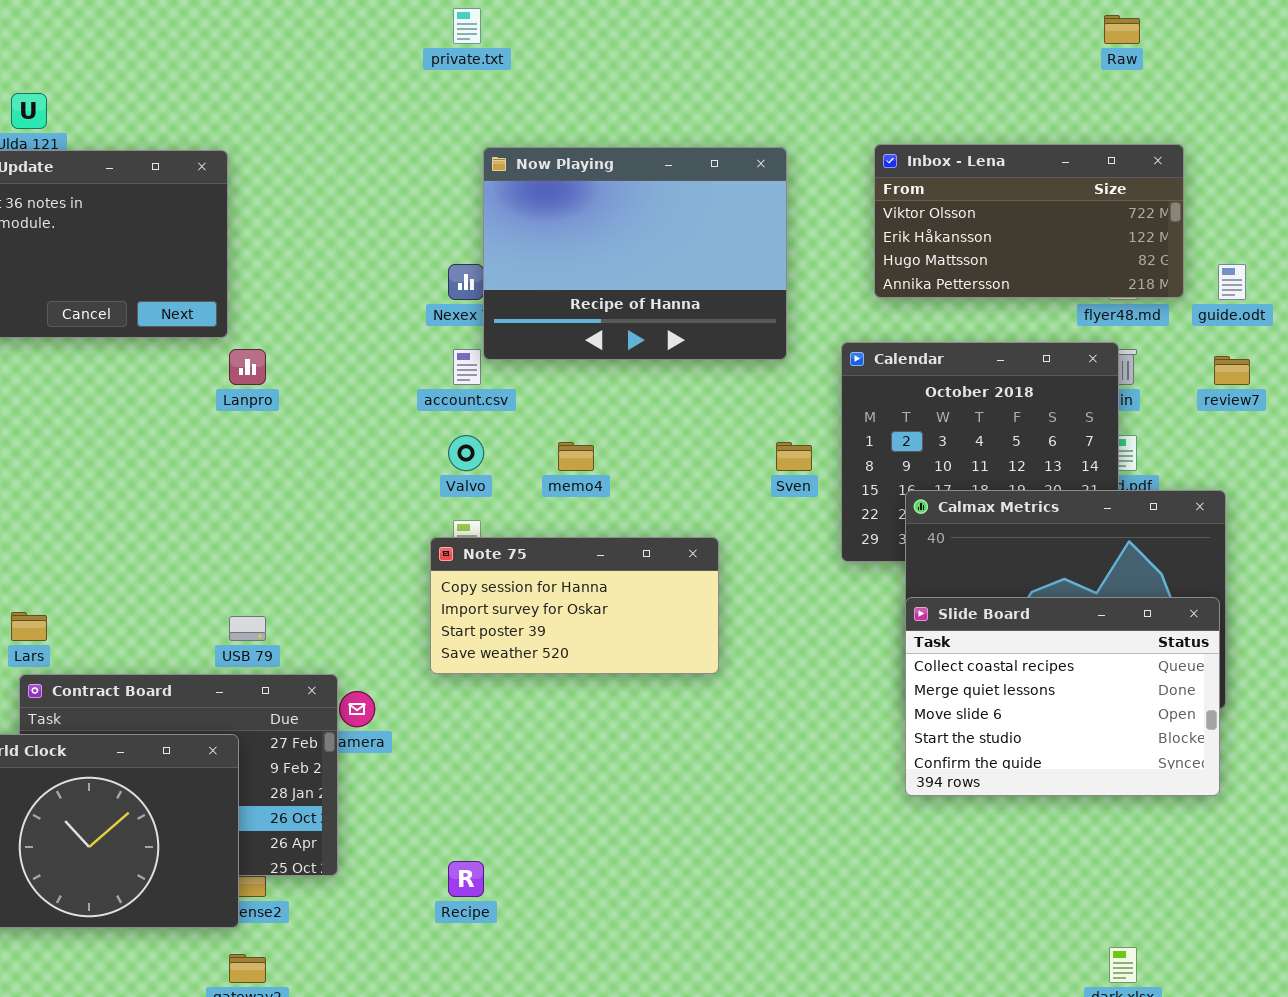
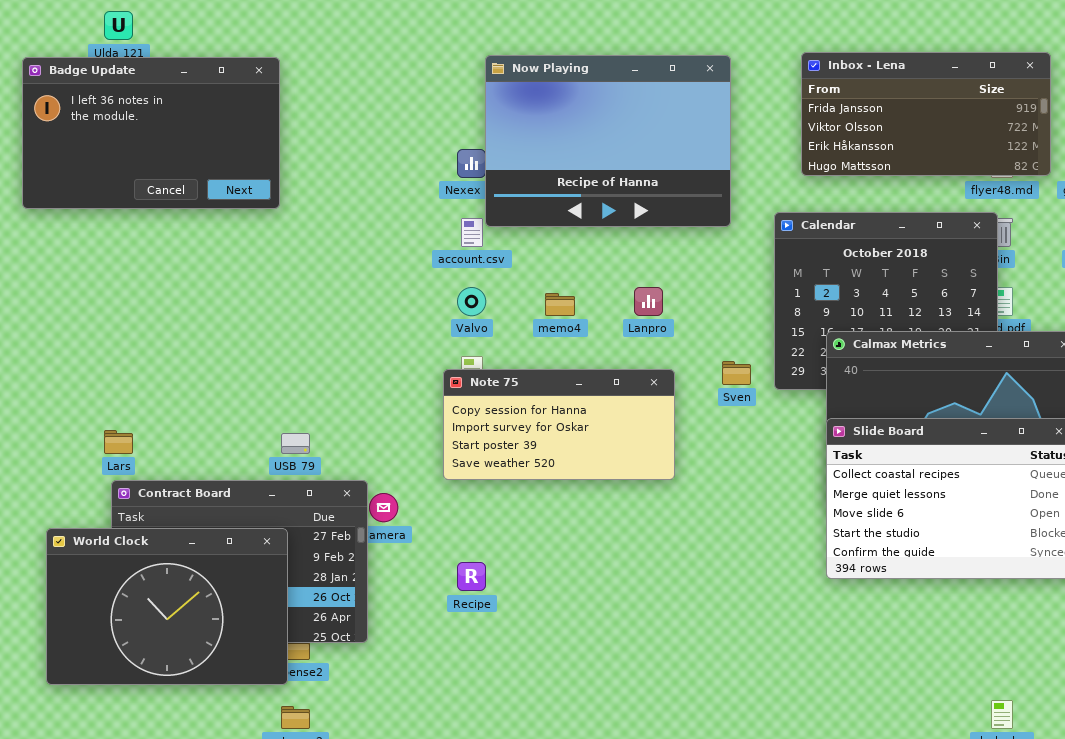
Inbox - Lena: [874,144,1184,298] -> [801,52,1051,176], scrolled up 1 row
Lanpro: [229,349,266,385] -> [634,287,663,316], moved
Sven: [776,442,812,471] -> [722,361,751,385], moved
Recipe: [448,861,484,897] -> [457,562,486,591], moved

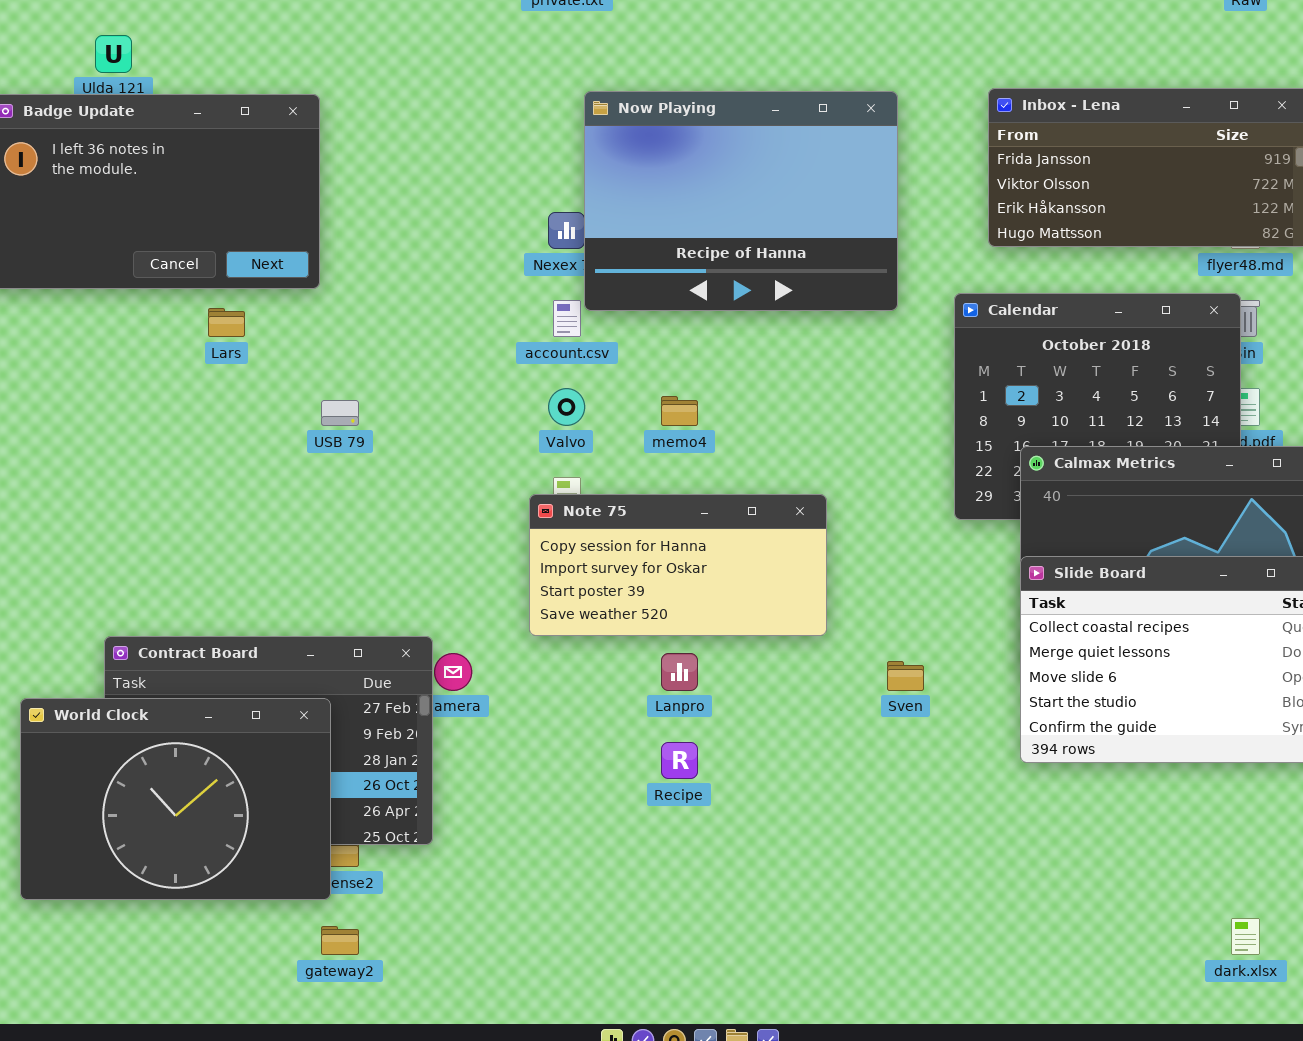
Lanpro: [634,287,663,316] -> [661,653,698,691], moved
Sven: [722,361,751,385] -> [887,661,924,691], moved
Lars: [104,430,133,454] -> [208,308,245,337], moved
USB 79: [281,433,310,454] -> [321,400,359,426], moved
Recipe: [457,562,486,591] -> [661,742,698,779], moved

